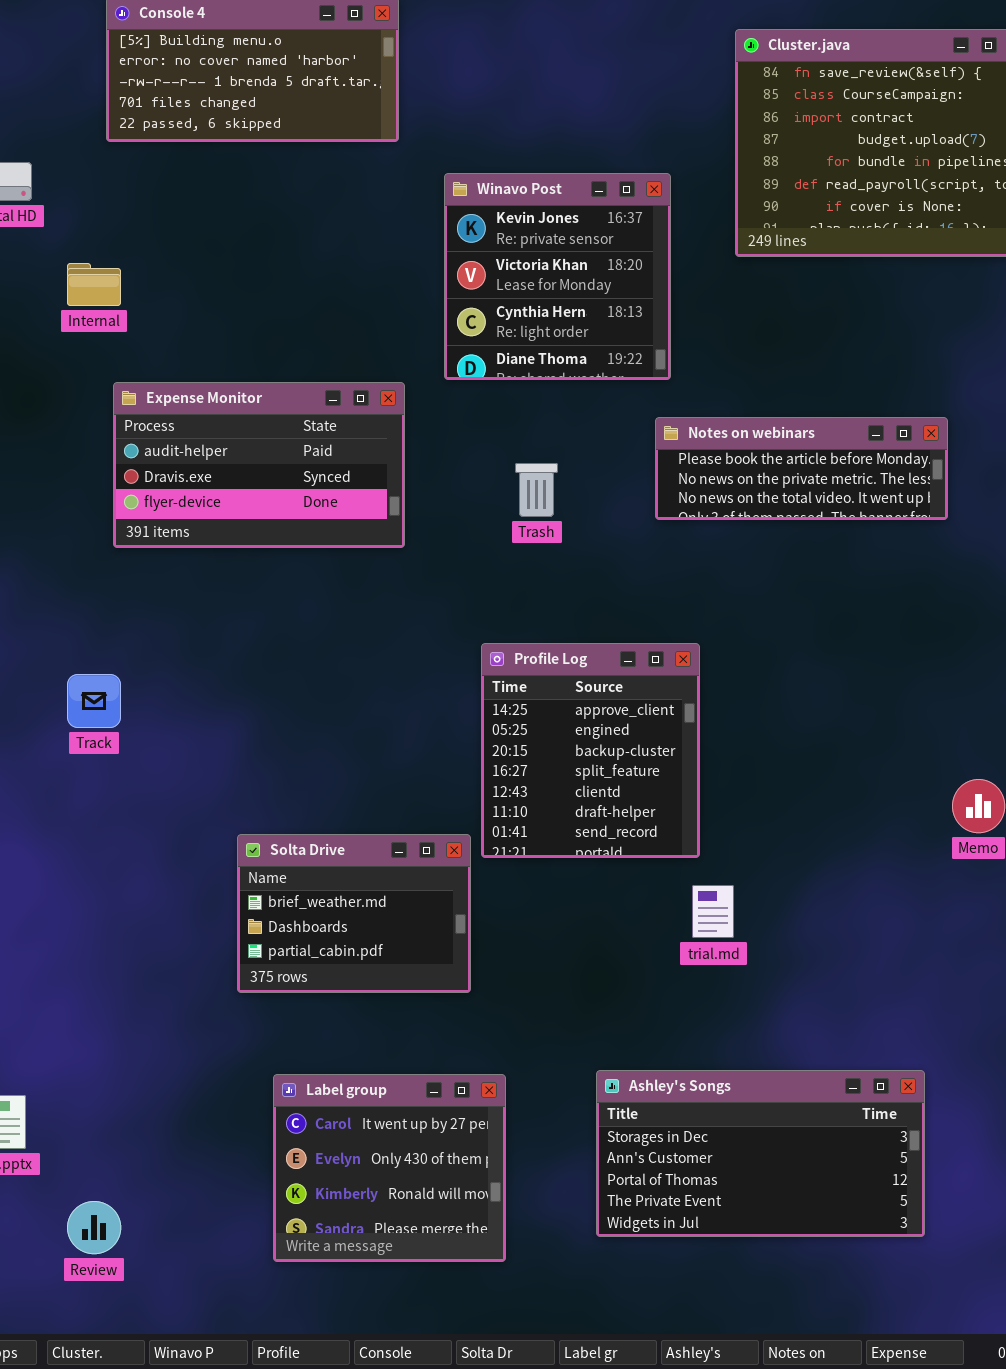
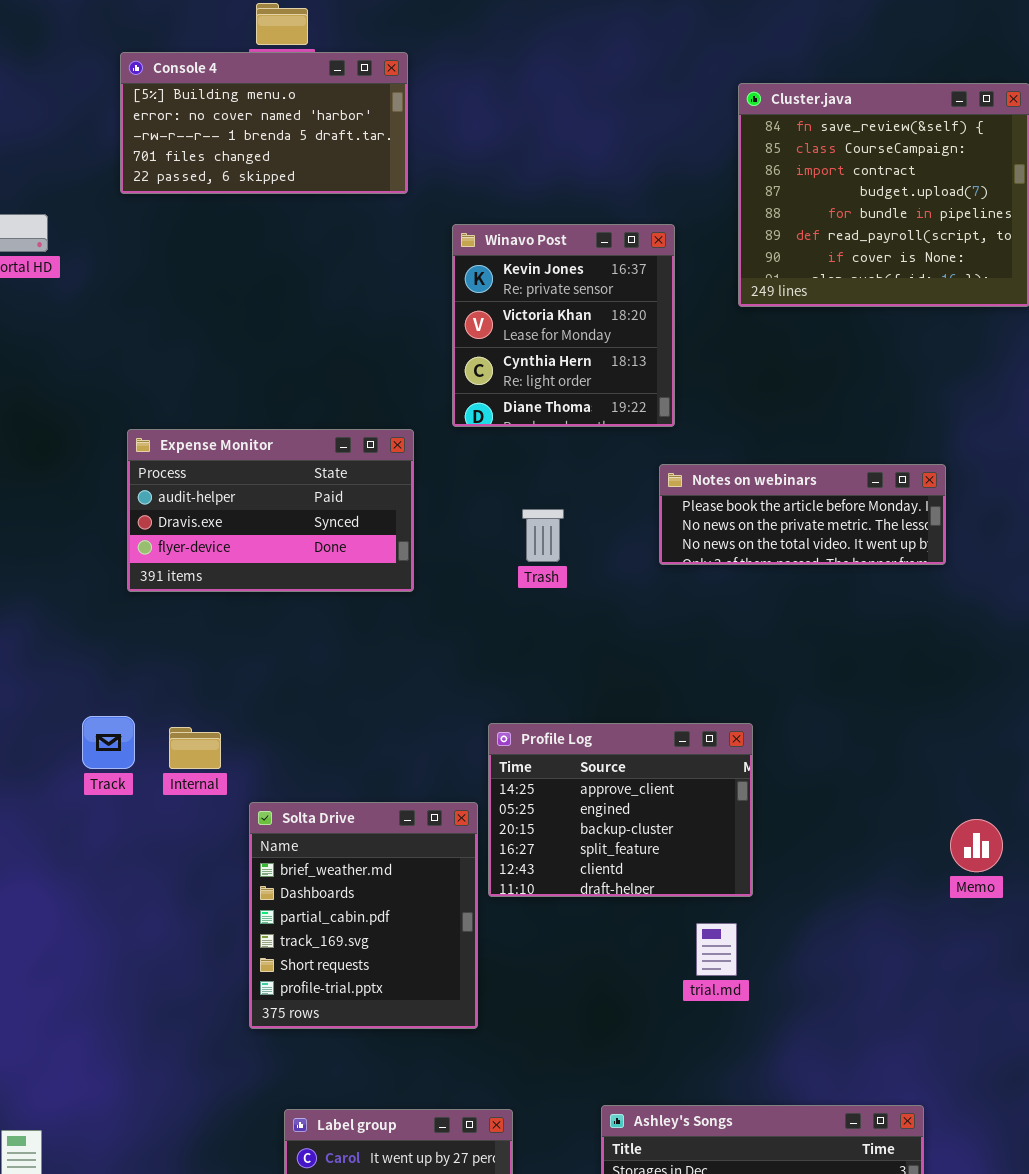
Internal: [67,263,121,306] -> [169,727,221,769], moved
Profile Log: [481,643,700,858] -> [488,723,753,897], resized
Solta Drive: [237,834,471,993] -> [249,802,478,1029], resized

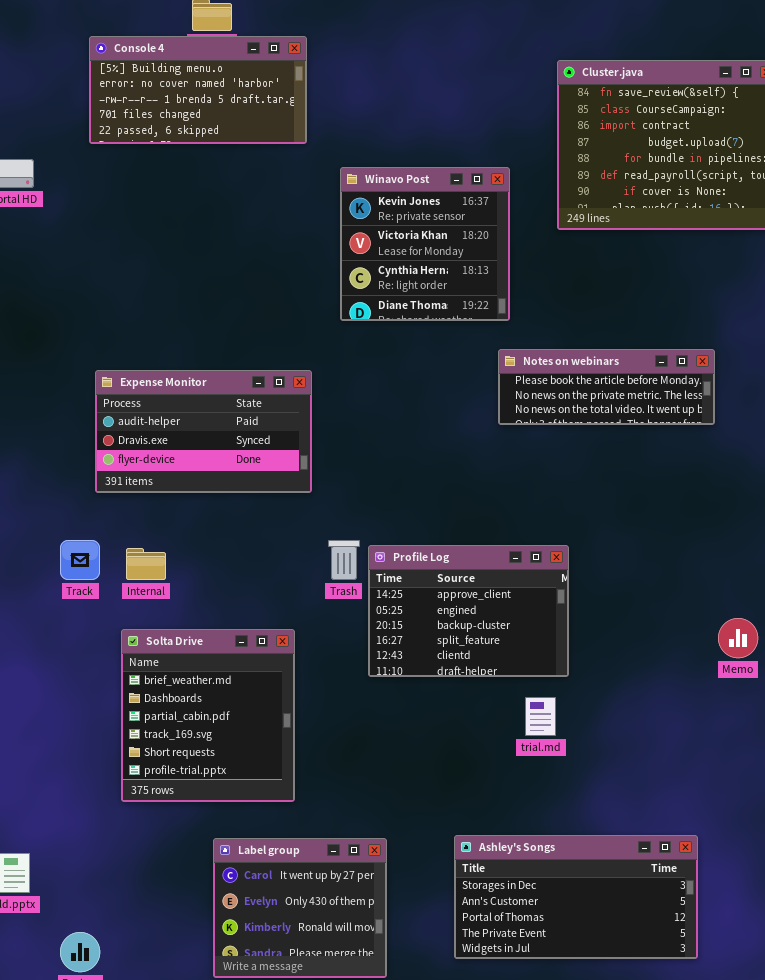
Expense Monitor: [127,429,414,592] -> [95,370,312,493], moved
Trash: [522,509,564,562] -> [328,540,360,580], moved
Solta Drive: [249,802,478,1029] -> [121,629,295,802], moved

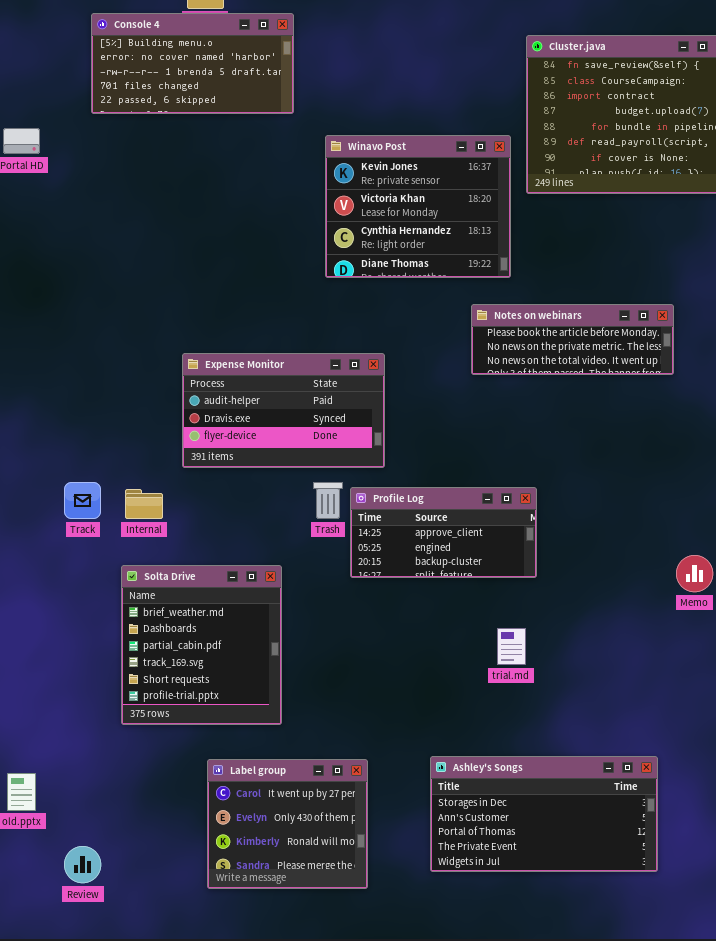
Winavo Post: [340,167,510,321] -> [325,135,511,278], resized
Expense Monitor: [95,370,312,493] -> [182,353,385,468], moved
Profile Log: [368,545,569,677] -> [350,487,537,578], resized

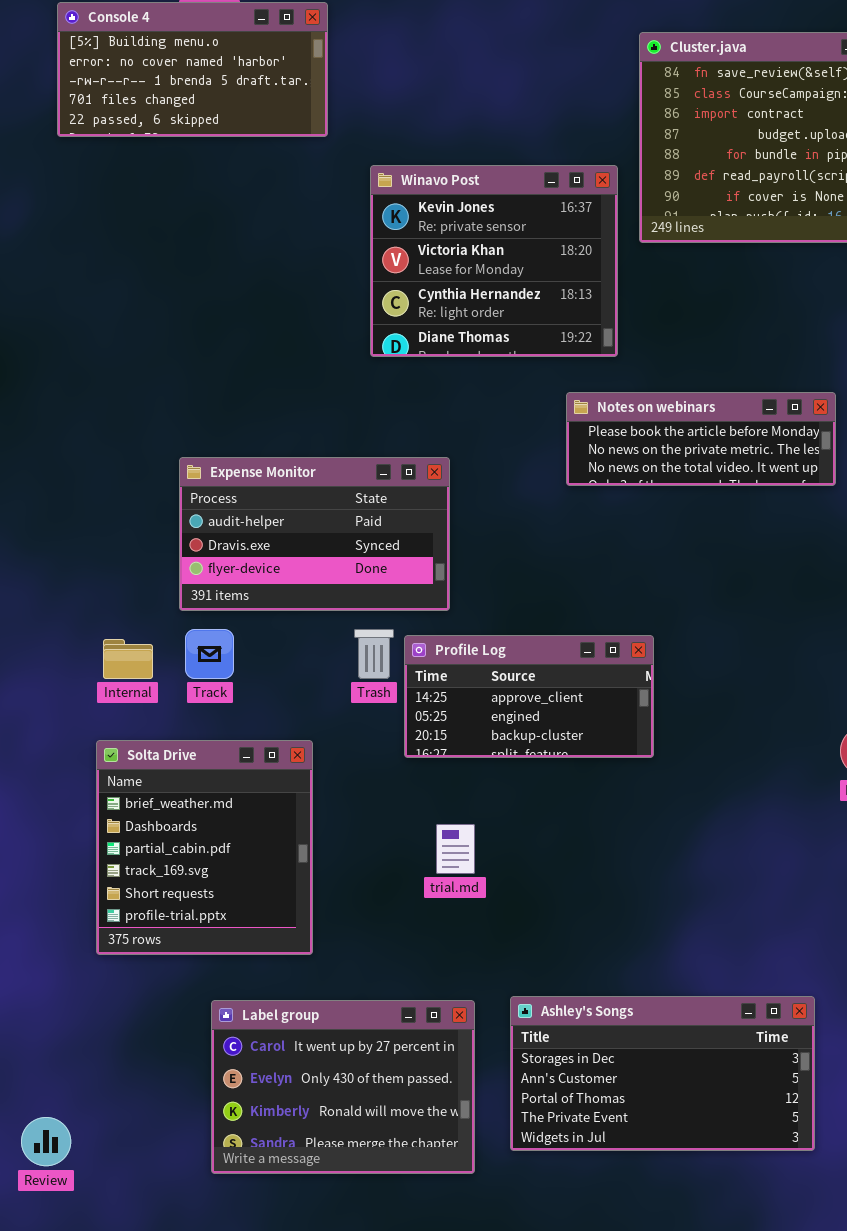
Track: [64,482,101,519] -> [185,629,234,679], moved
trial.md: [497,628,526,665] -> [436,824,475,874], moved
Label group: [207,759,368,889] -> [211,1000,475,1174], resized

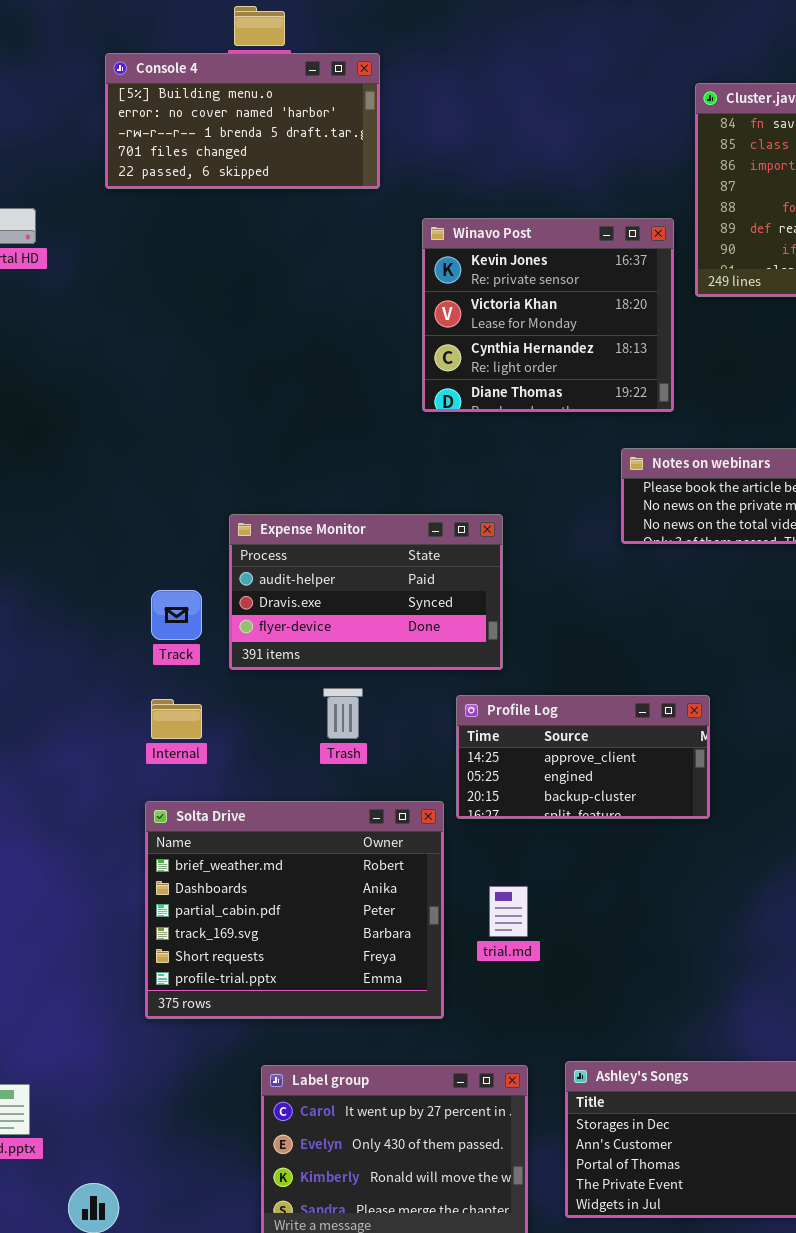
Track: [185,629,234,679] -> [151,590,202,640], moved
Trash: [354,629,394,679] -> [323,688,363,739], moved
Solta Drive: [96,740,313,955] -> [145,801,444,1019], resized

